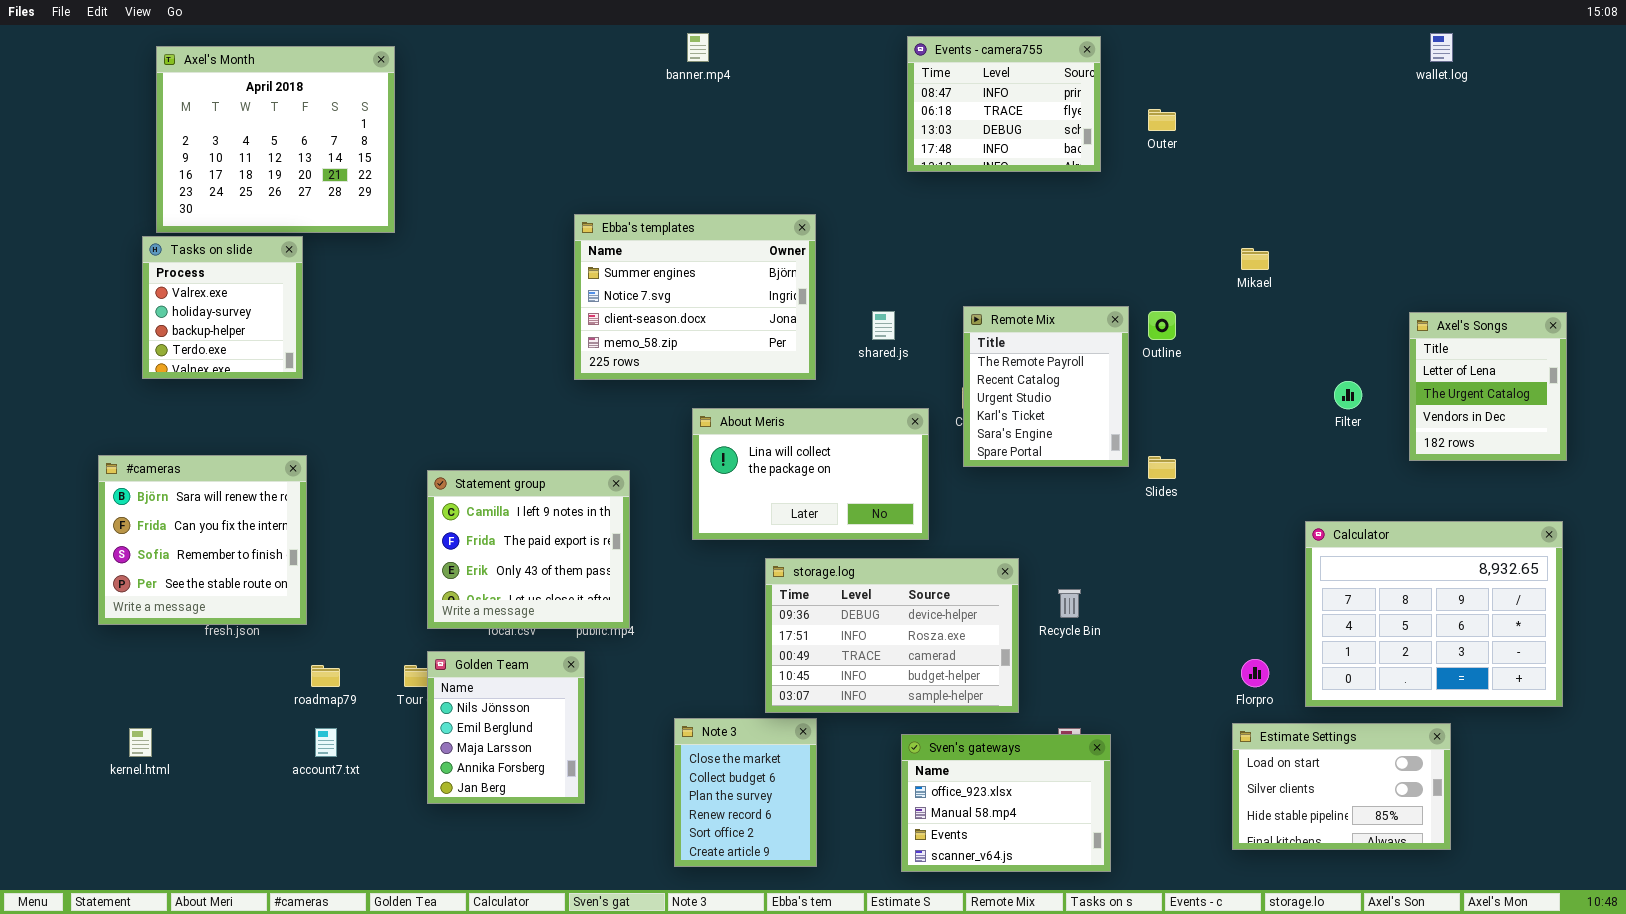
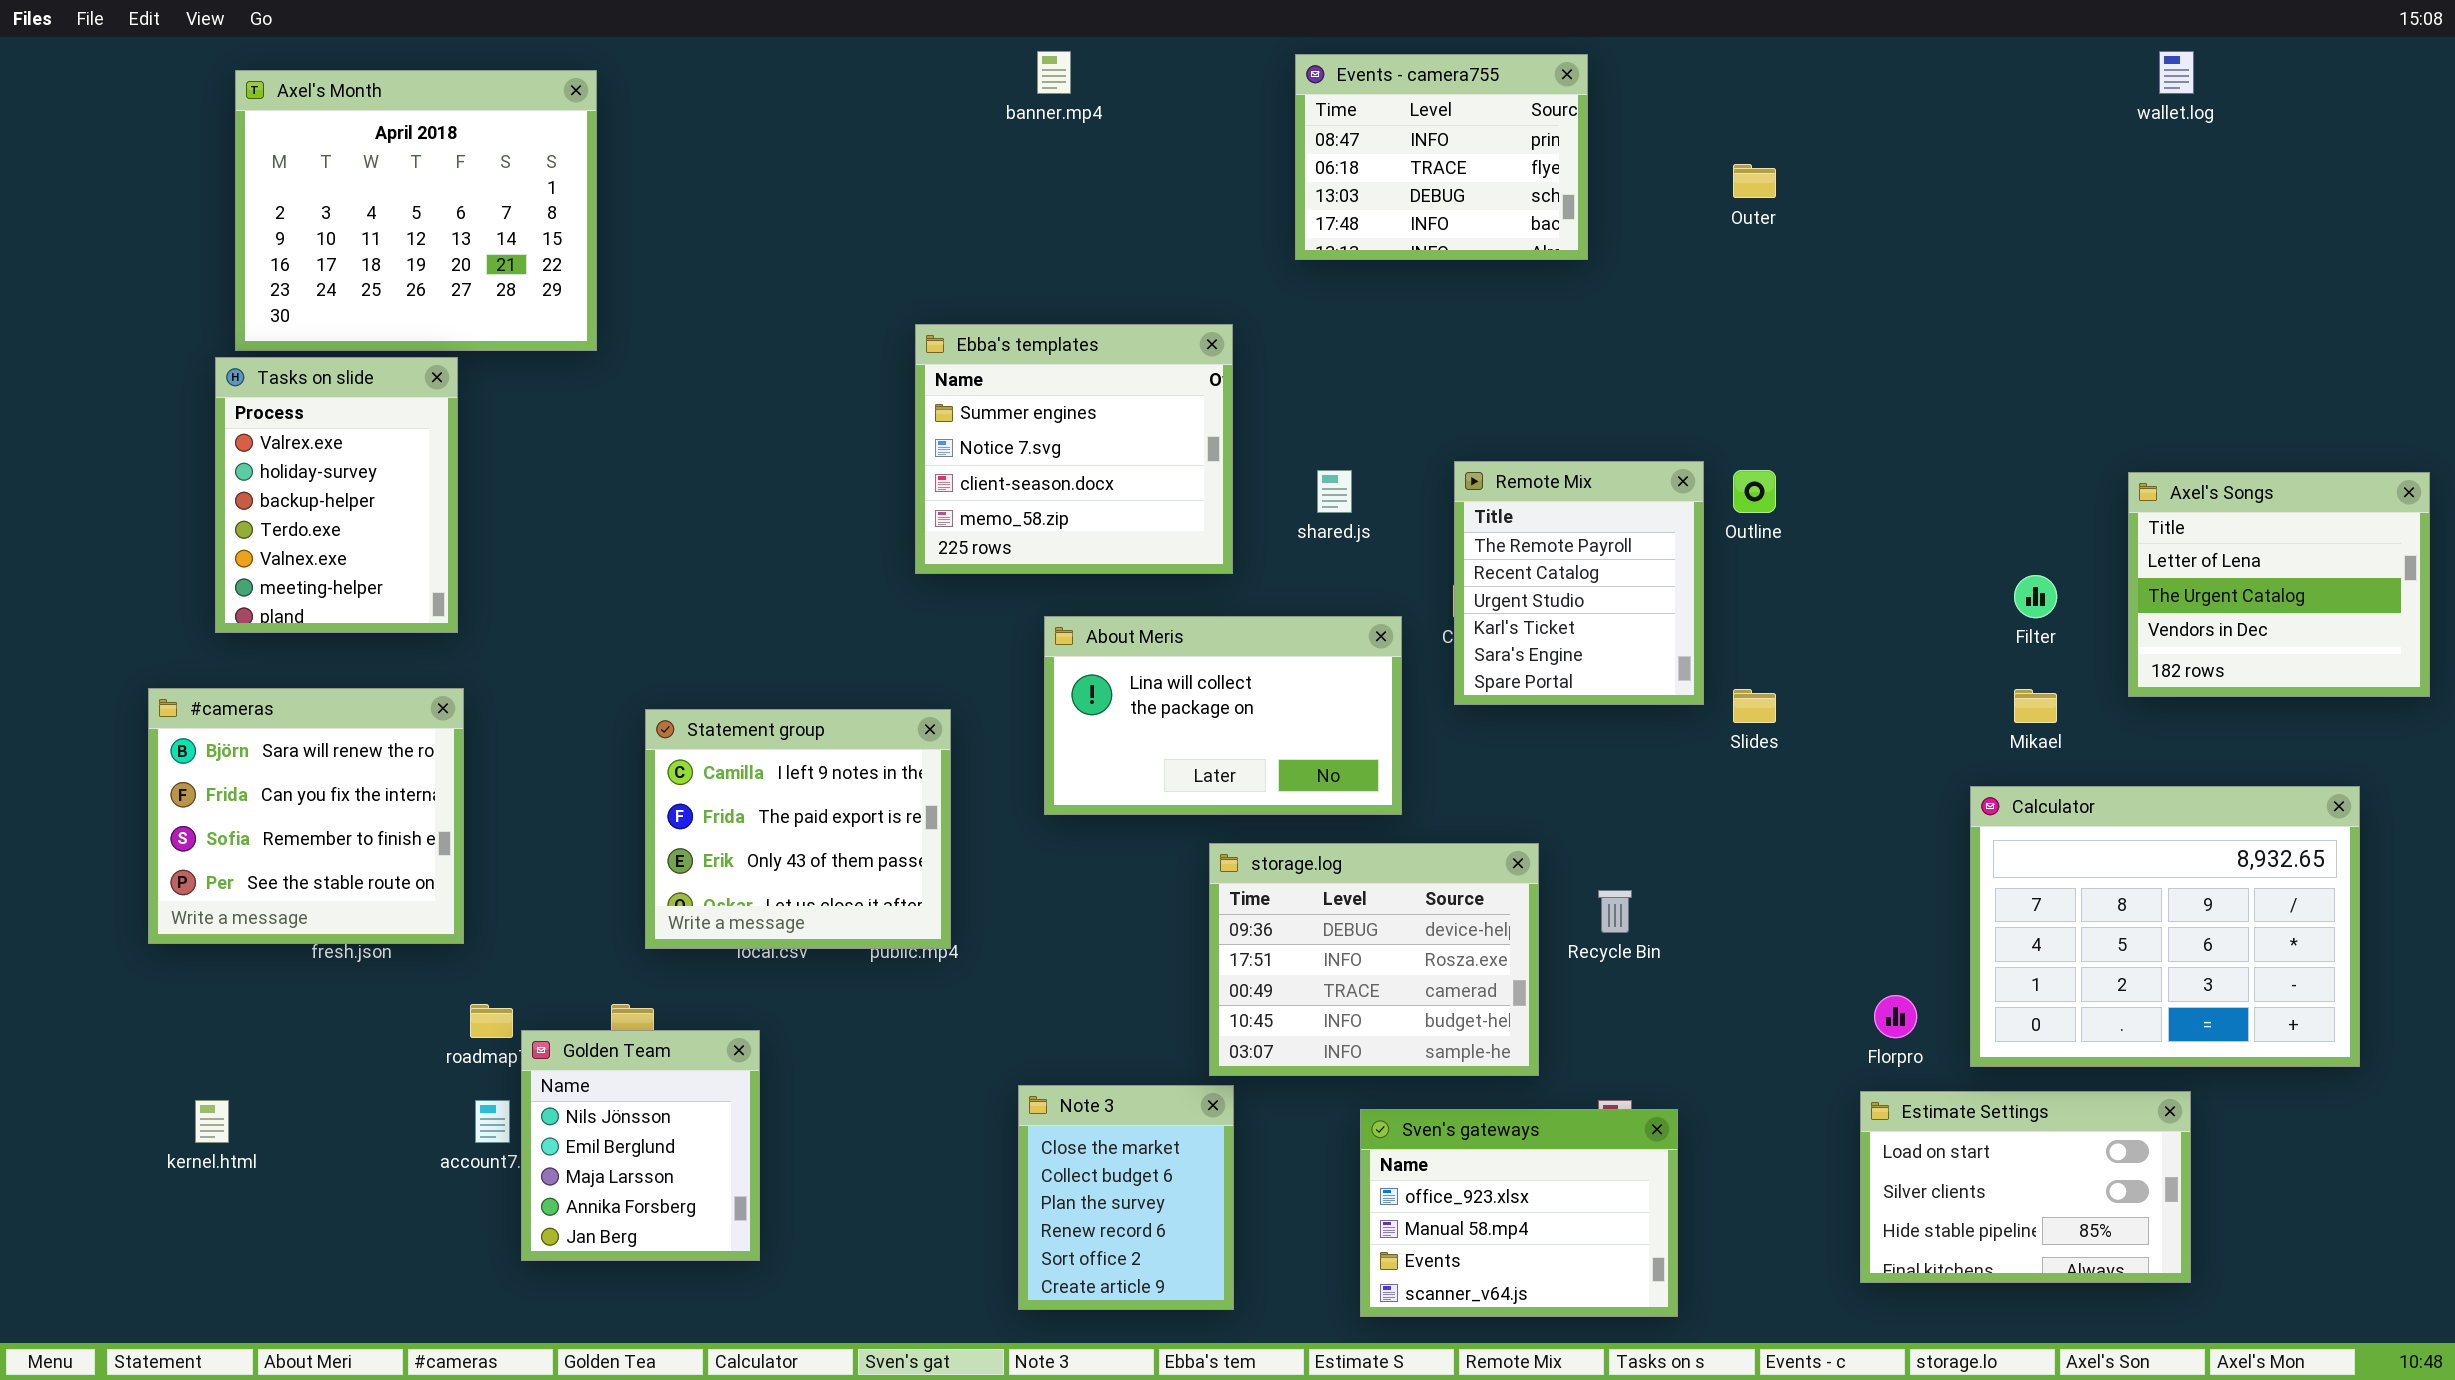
Events - camera755: [907,36,1101,172] -> [1295,54,1588,260], moved
Ebba's templates: [574,214,816,380] -> [915,324,1233,574], resized
Tasks on slide: [142,236,303,379] -> [215,357,458,633], resized
Mikael: [1241,248,1269,270] -> [2014,689,2057,723], moved
Axel's Songs: [1409,312,1567,461] -> [2128,472,2430,697], resized
storage.log: [765,558,1019,713] -> [1209,843,1539,1076], resized
Golden Team: [427,651,585,804] -> [521,1030,760,1261], moved

